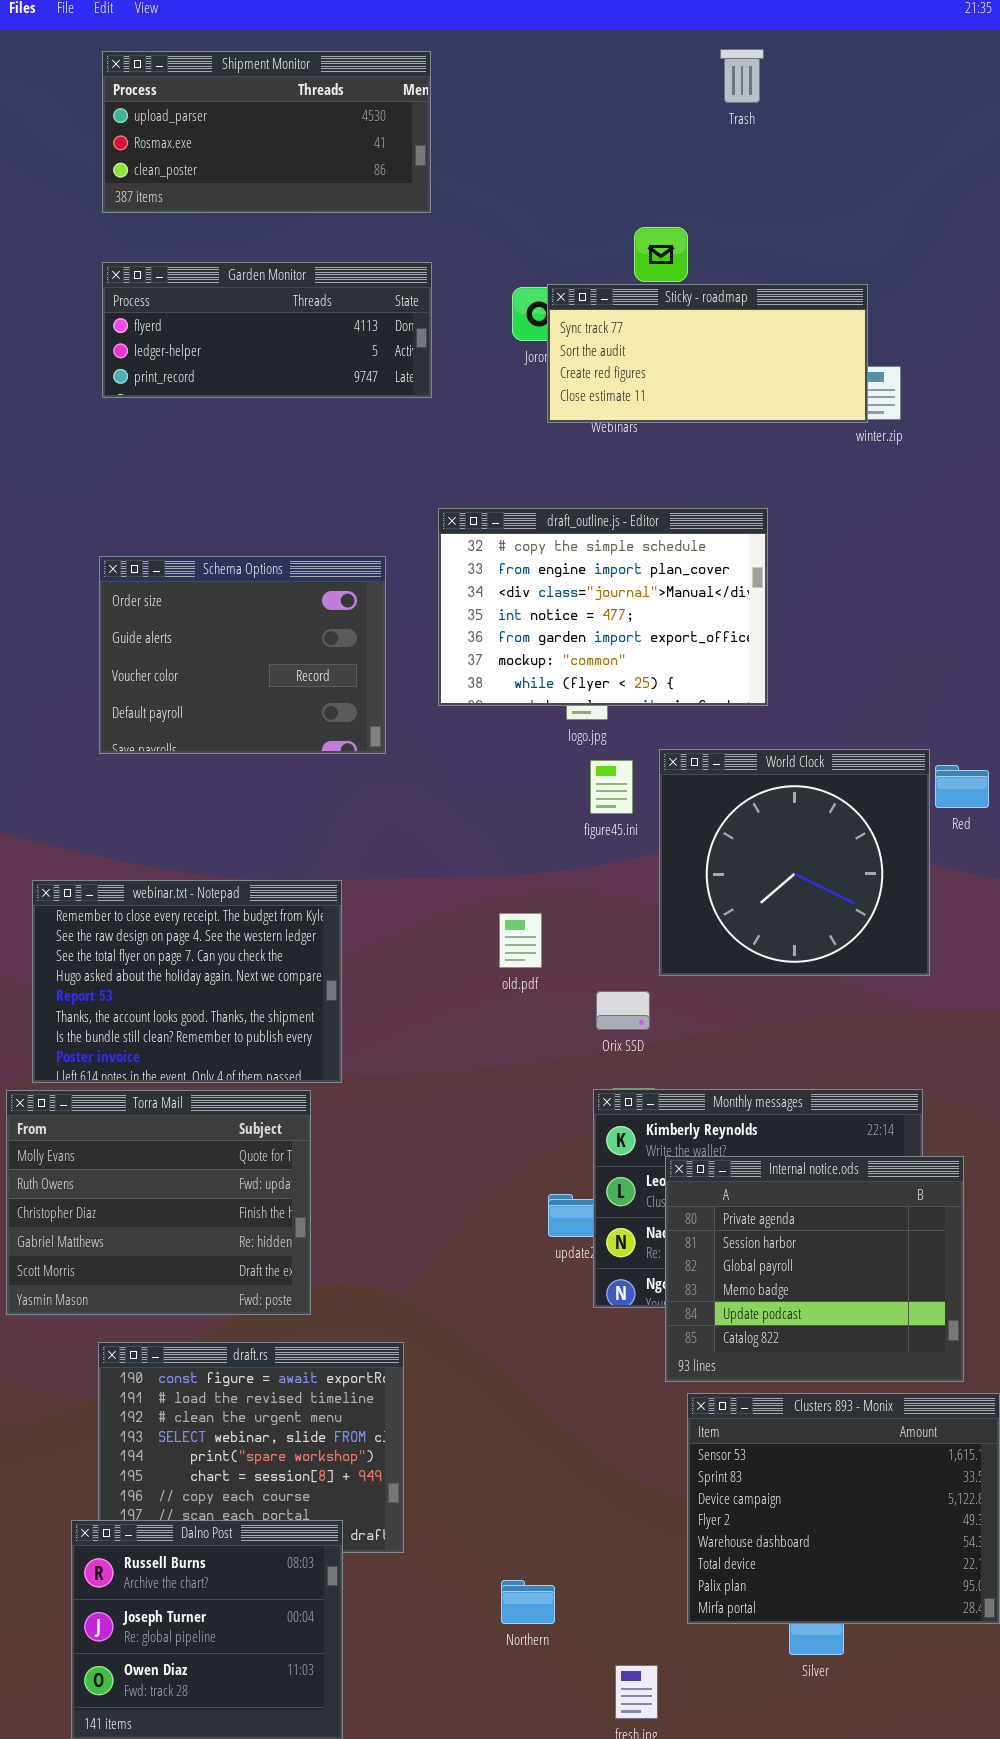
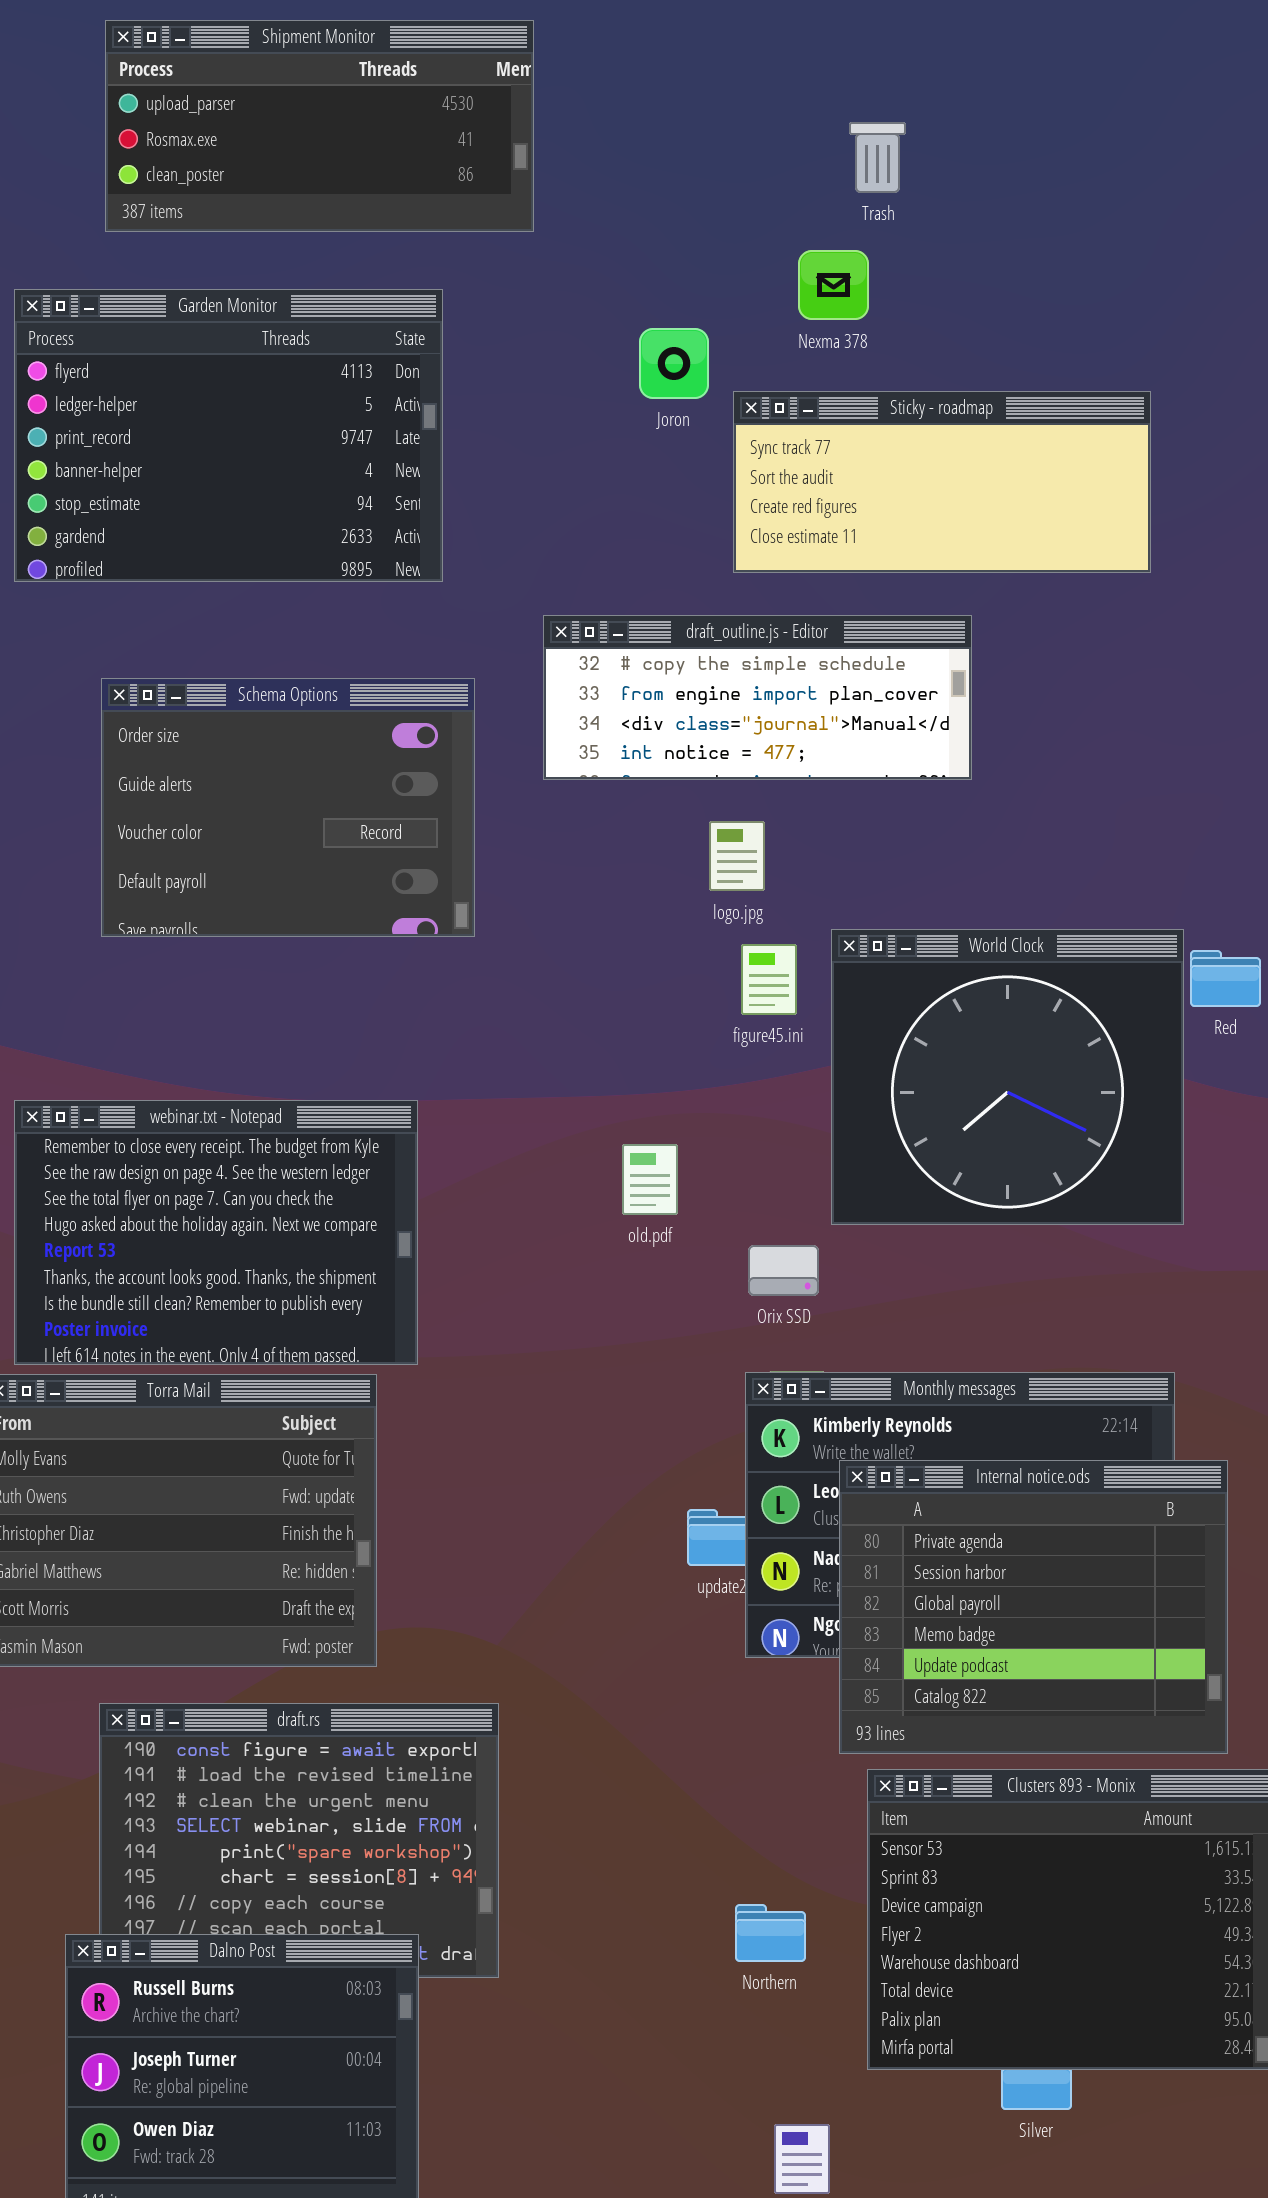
Trash: [720,49,764,103] -> [849,122,906,193], moved
Garden Monitor: [102,262,432,398] -> [14,289,443,582], moved, resized
Sticky - roadmap: [547,284,868,423] -> [733,391,1151,573], moved
draft_outline.js - Editor: [438,508,768,706] -> [543,615,972,780], resized
Northern: [501,1580,555,1624] -> [735,1904,806,1962], moved

